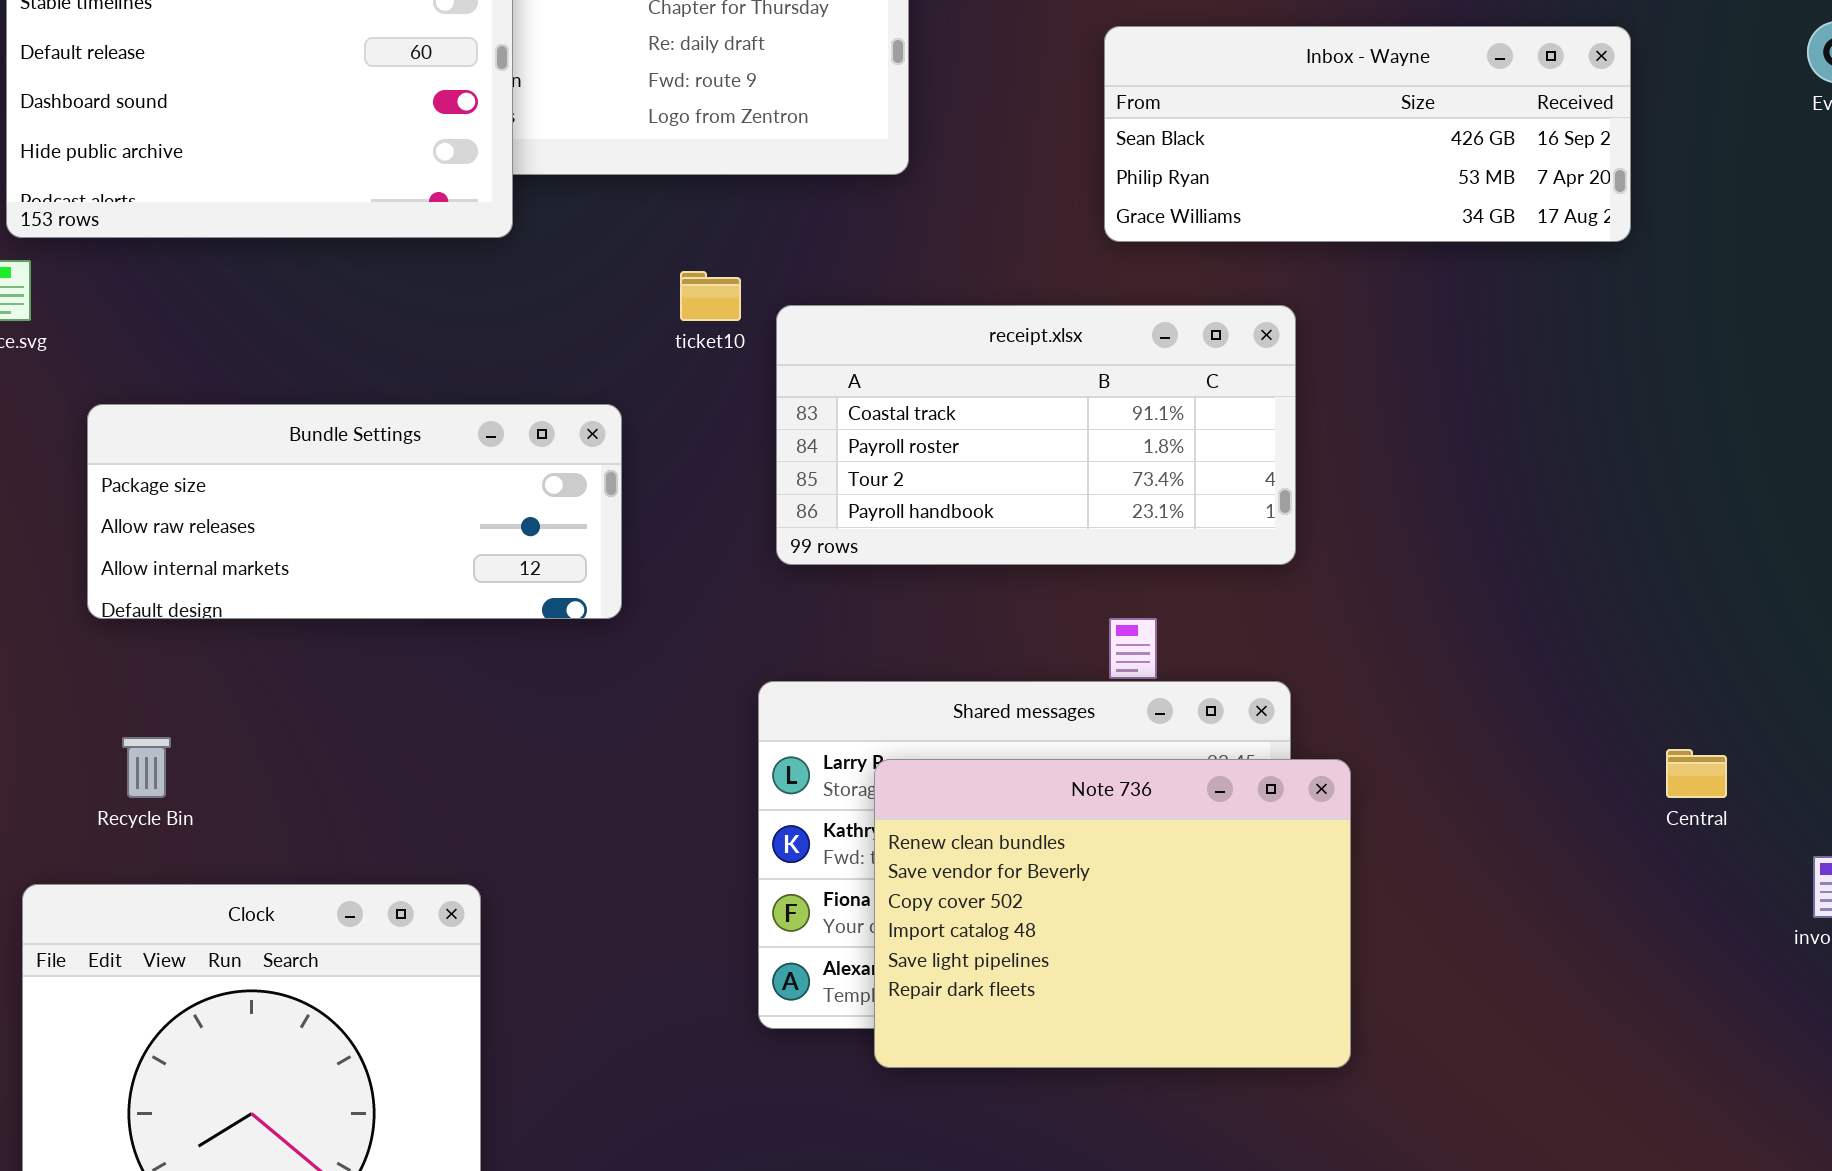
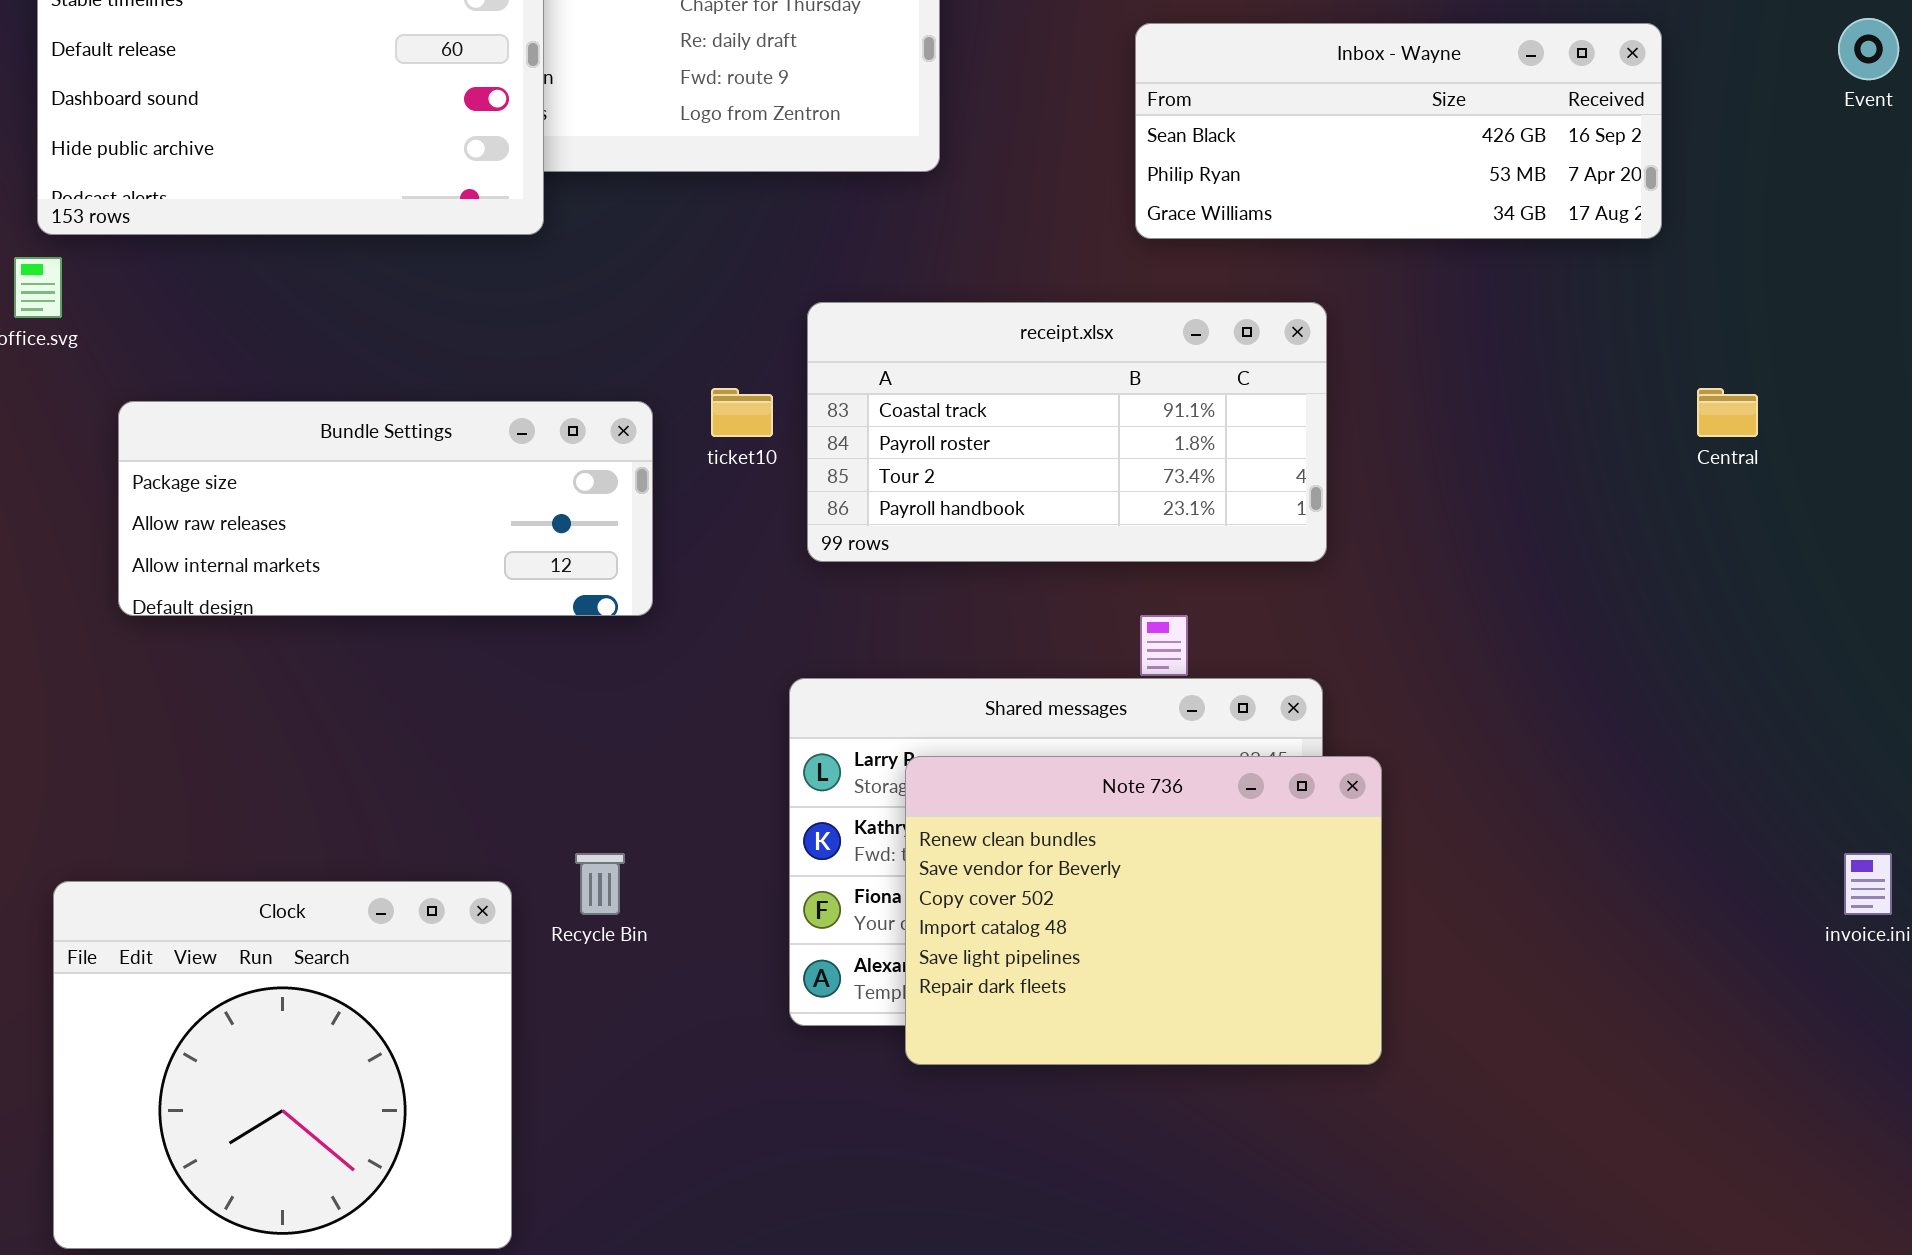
ticket10: [680,271,741,321] -> [711,388,773,437], moved
Recycle Bin: [122,737,171,798] -> [575,853,625,915], moved
Central: [1666,749,1727,798] -> [1697,388,1758,437], moved

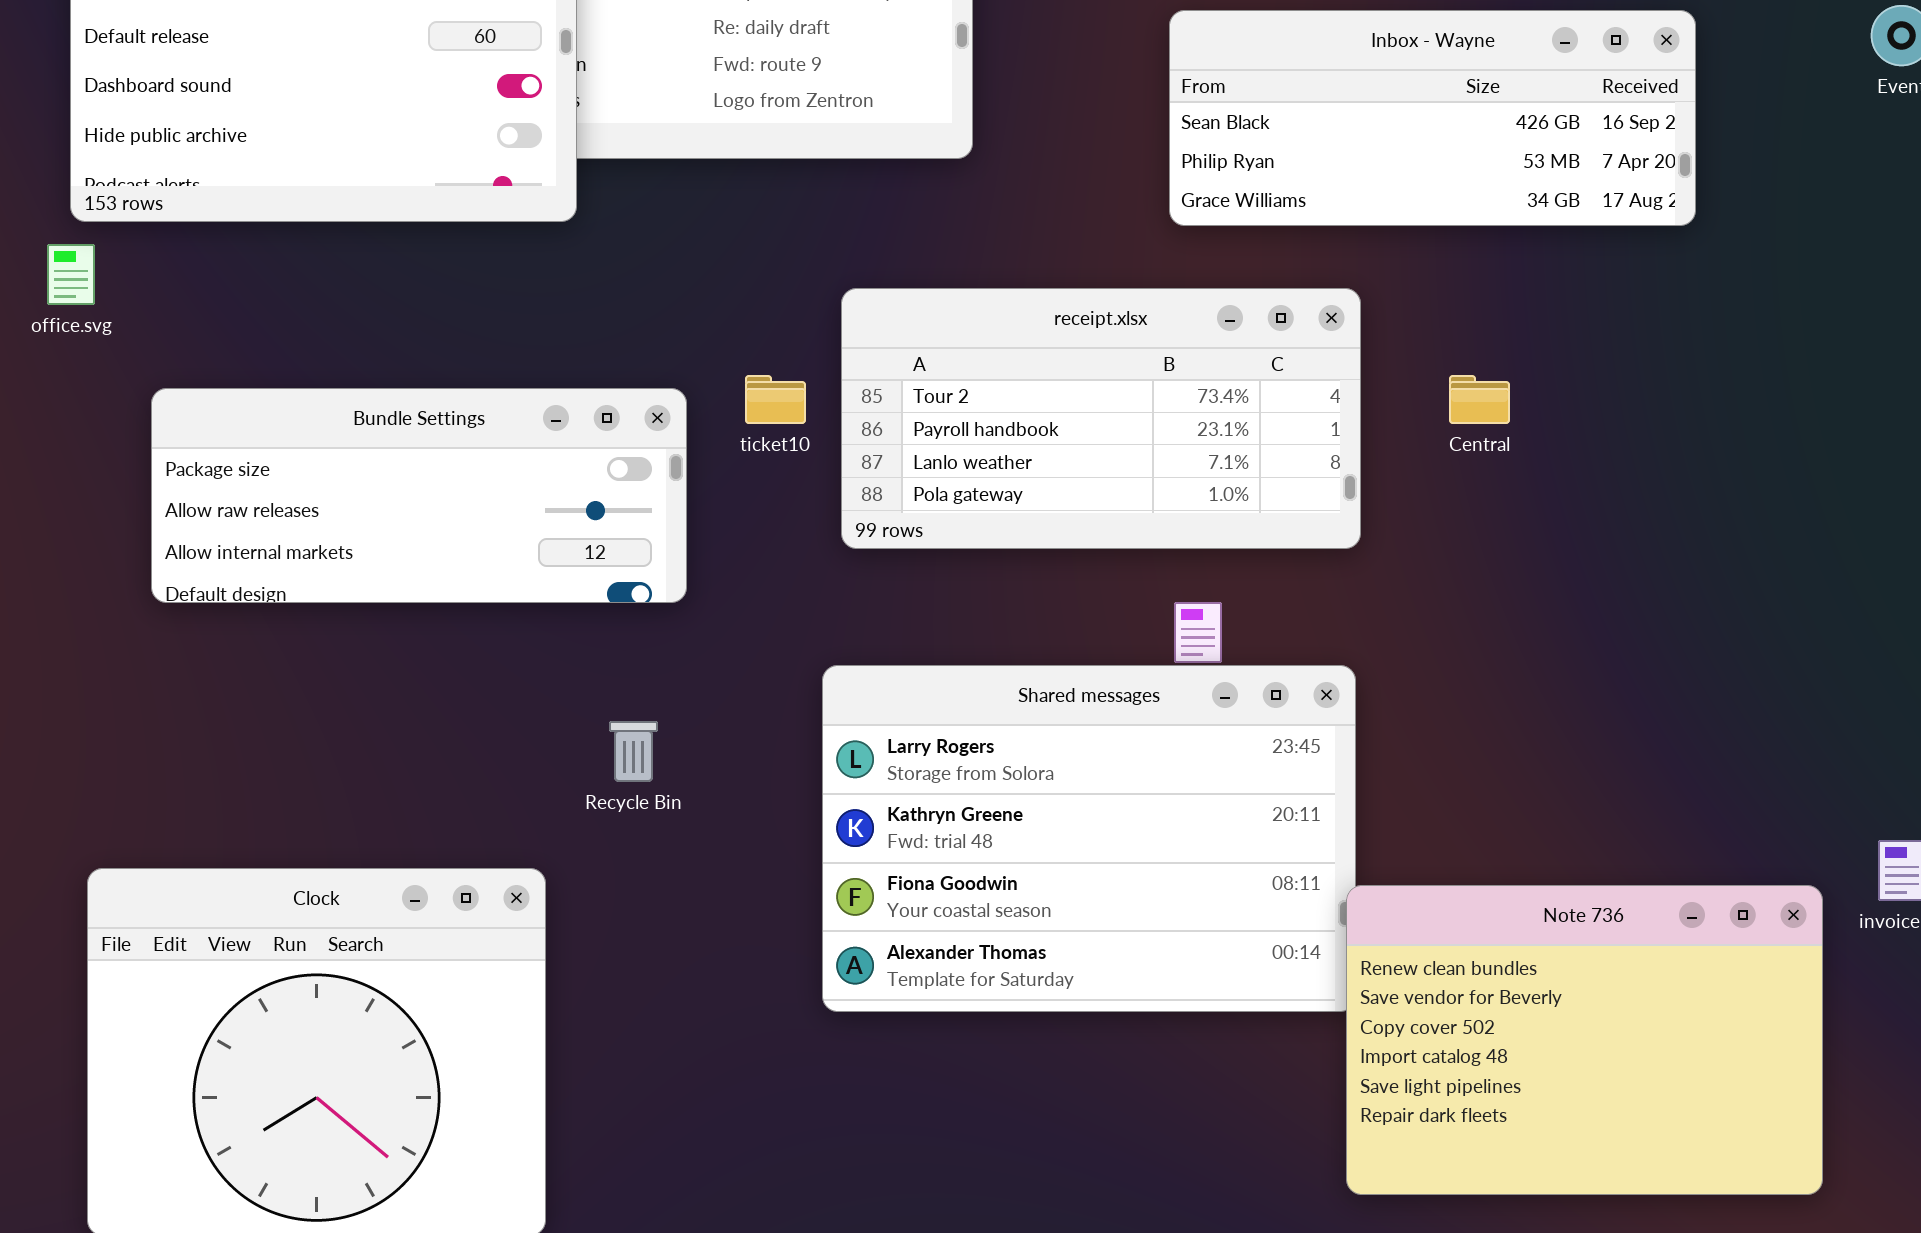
receipt.xlsx: [807,302,1327,562] -> [841,288,1361,549], scrolled down 2 rows
Central: [1697,388,1758,437] -> [1449,375,1510,424], moved
Note 736: [905,756,1382,1065] -> [1346,885,1823,1195], moved
Recycle Bin: [575,853,625,915] -> [609,721,658,782], moved

